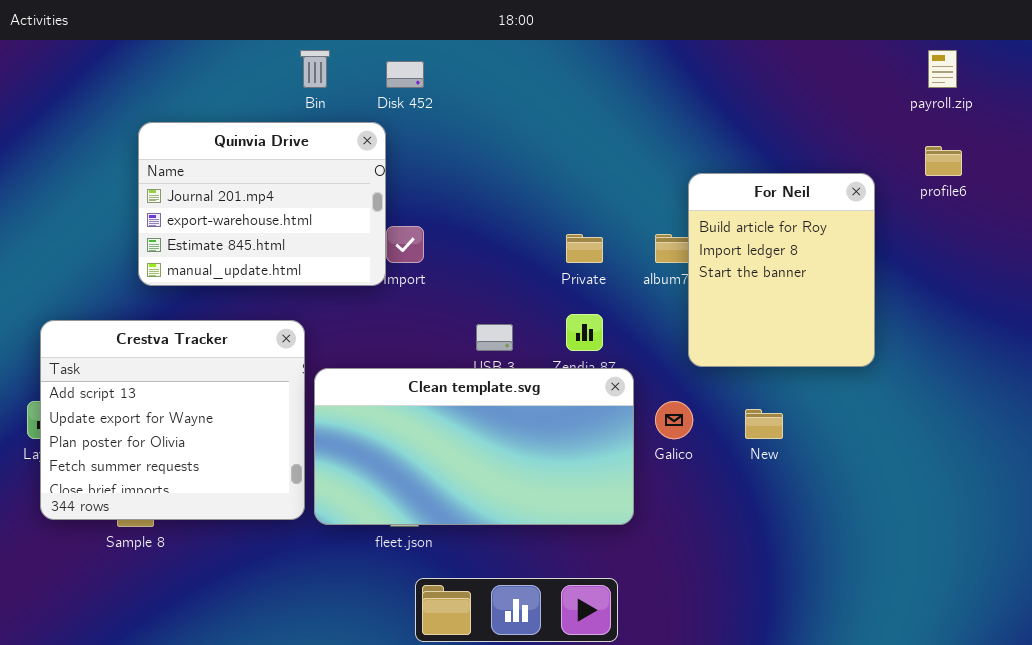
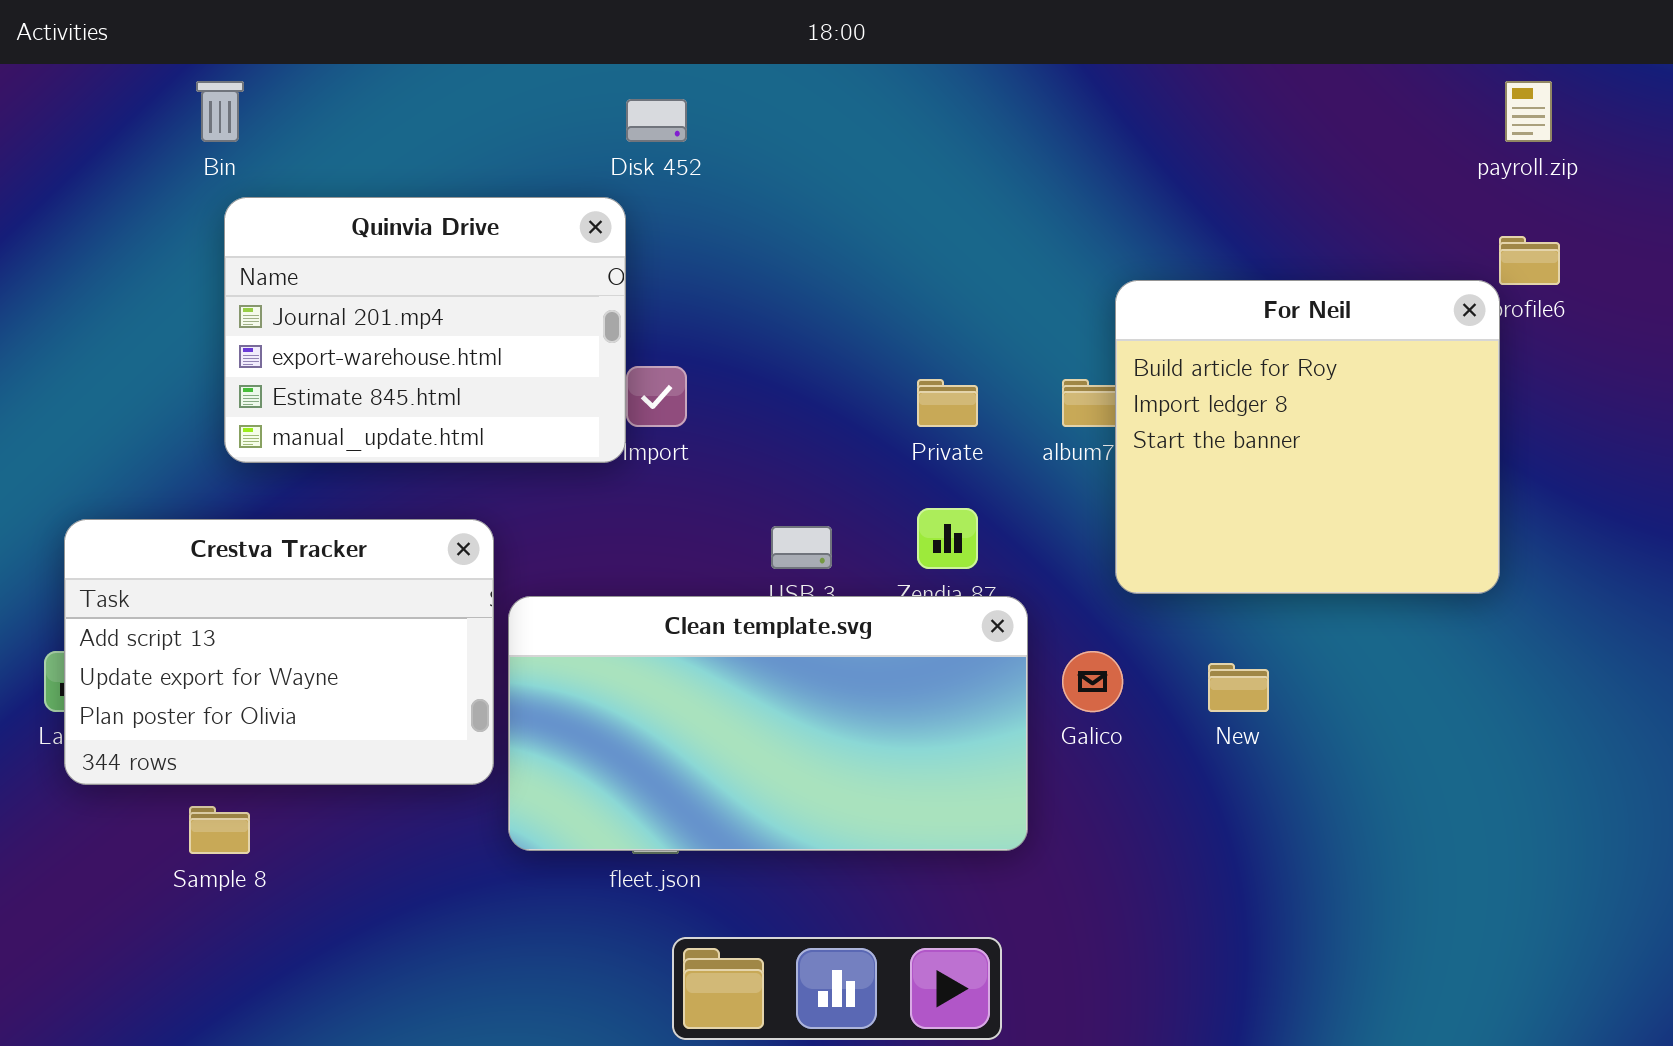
Bin: [300,50,330,88] -> [196,81,244,142], moved
For Neil: [688,173,875,367] -> [1115,280,1500,594], resized
Crestva Tracker: [40,320,305,520] -> [64,519,494,785], resized

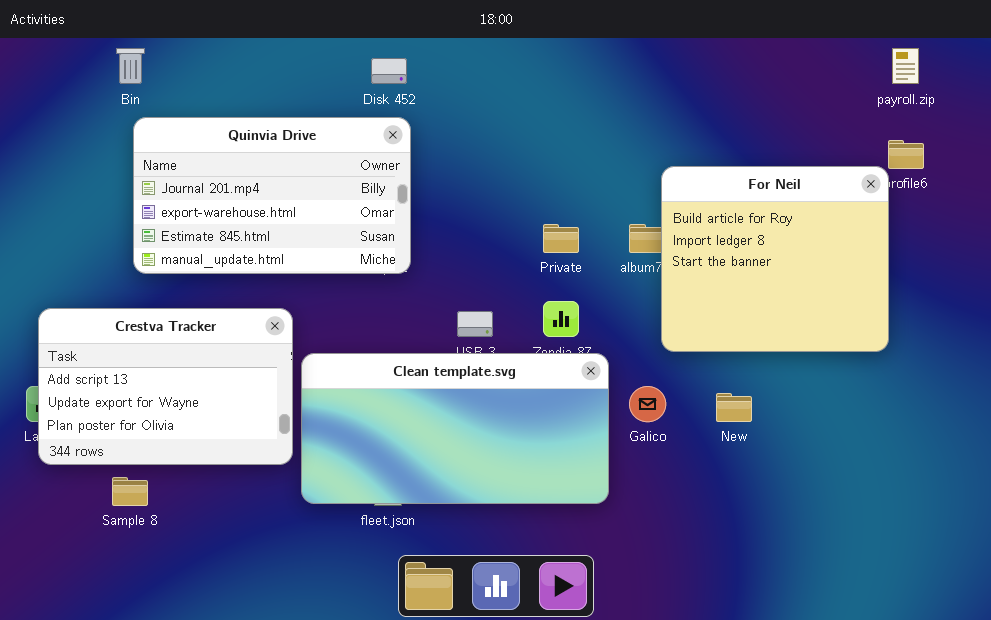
Quinvia Drive: [224,197,626,463] -> [133,117,411,274], resized

